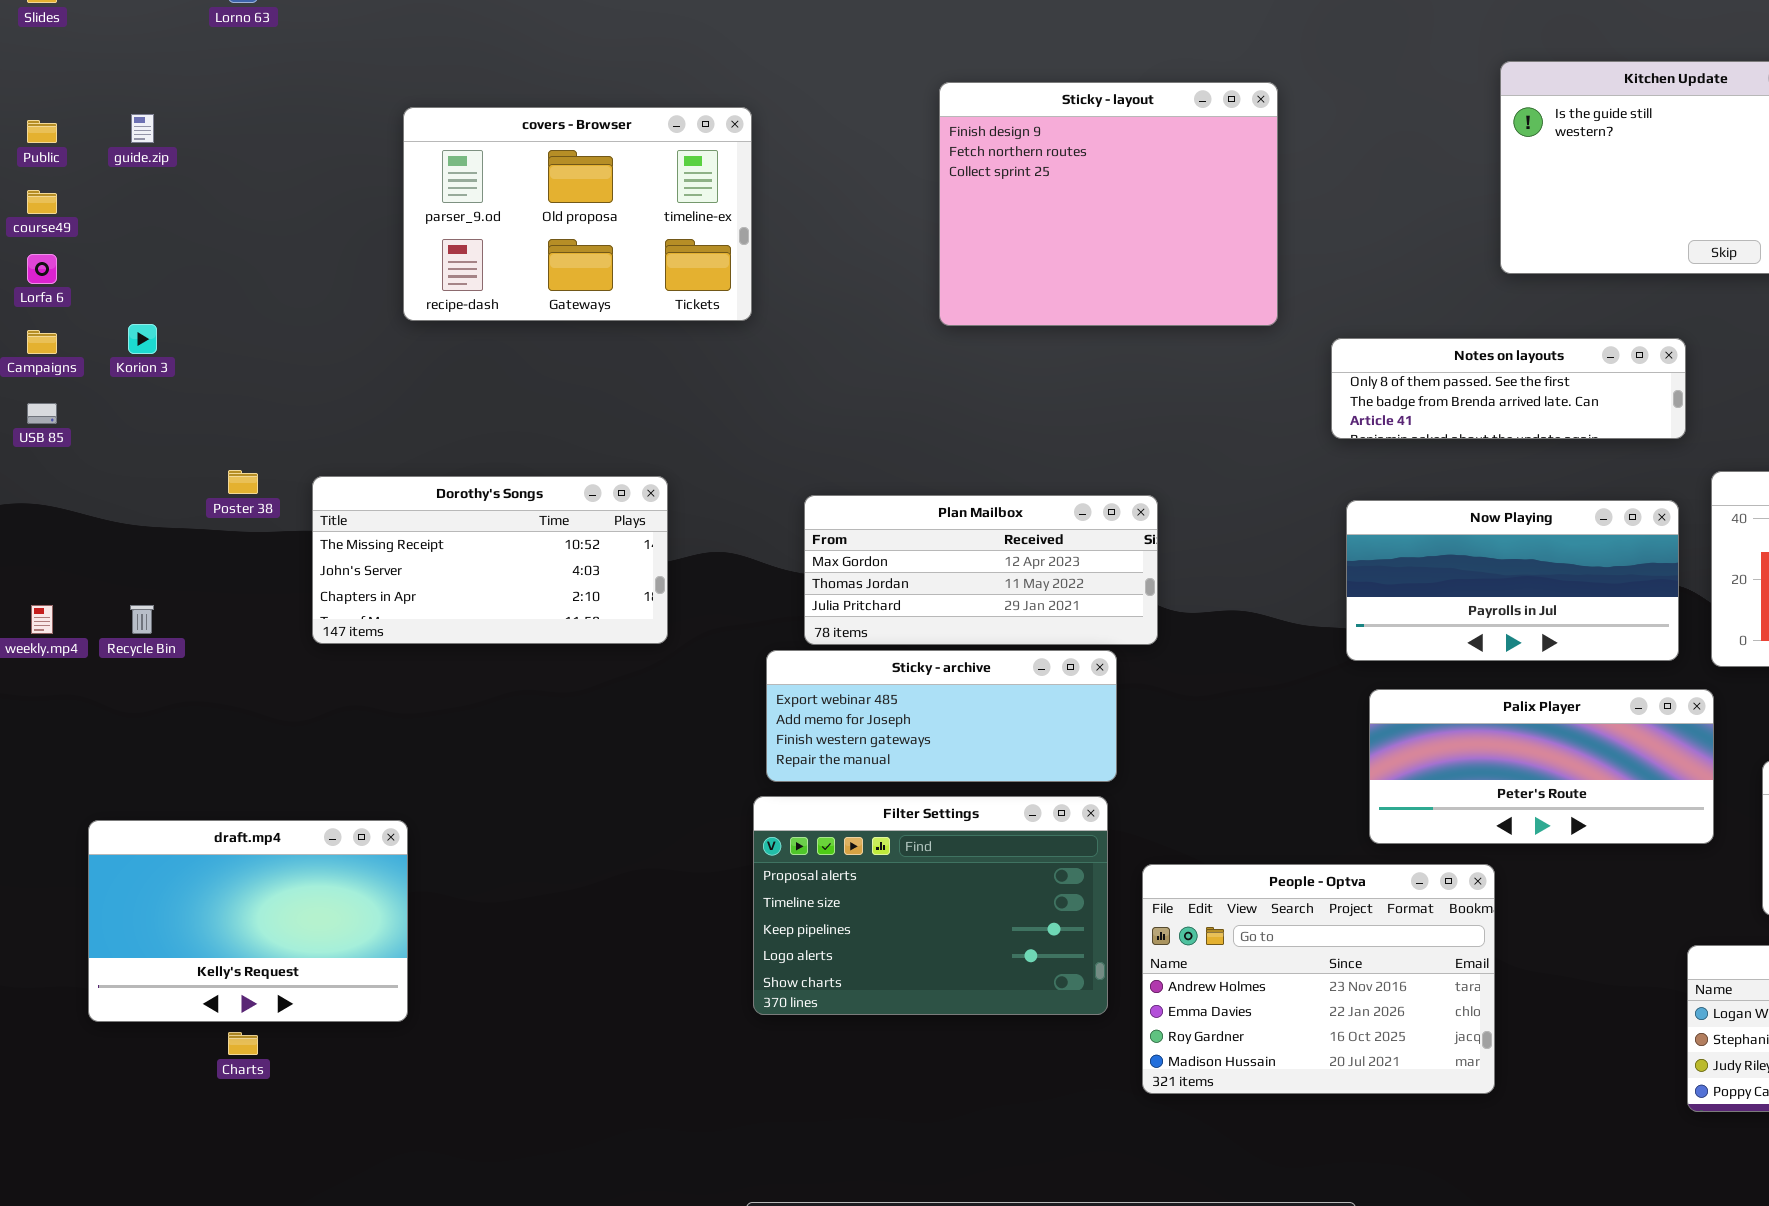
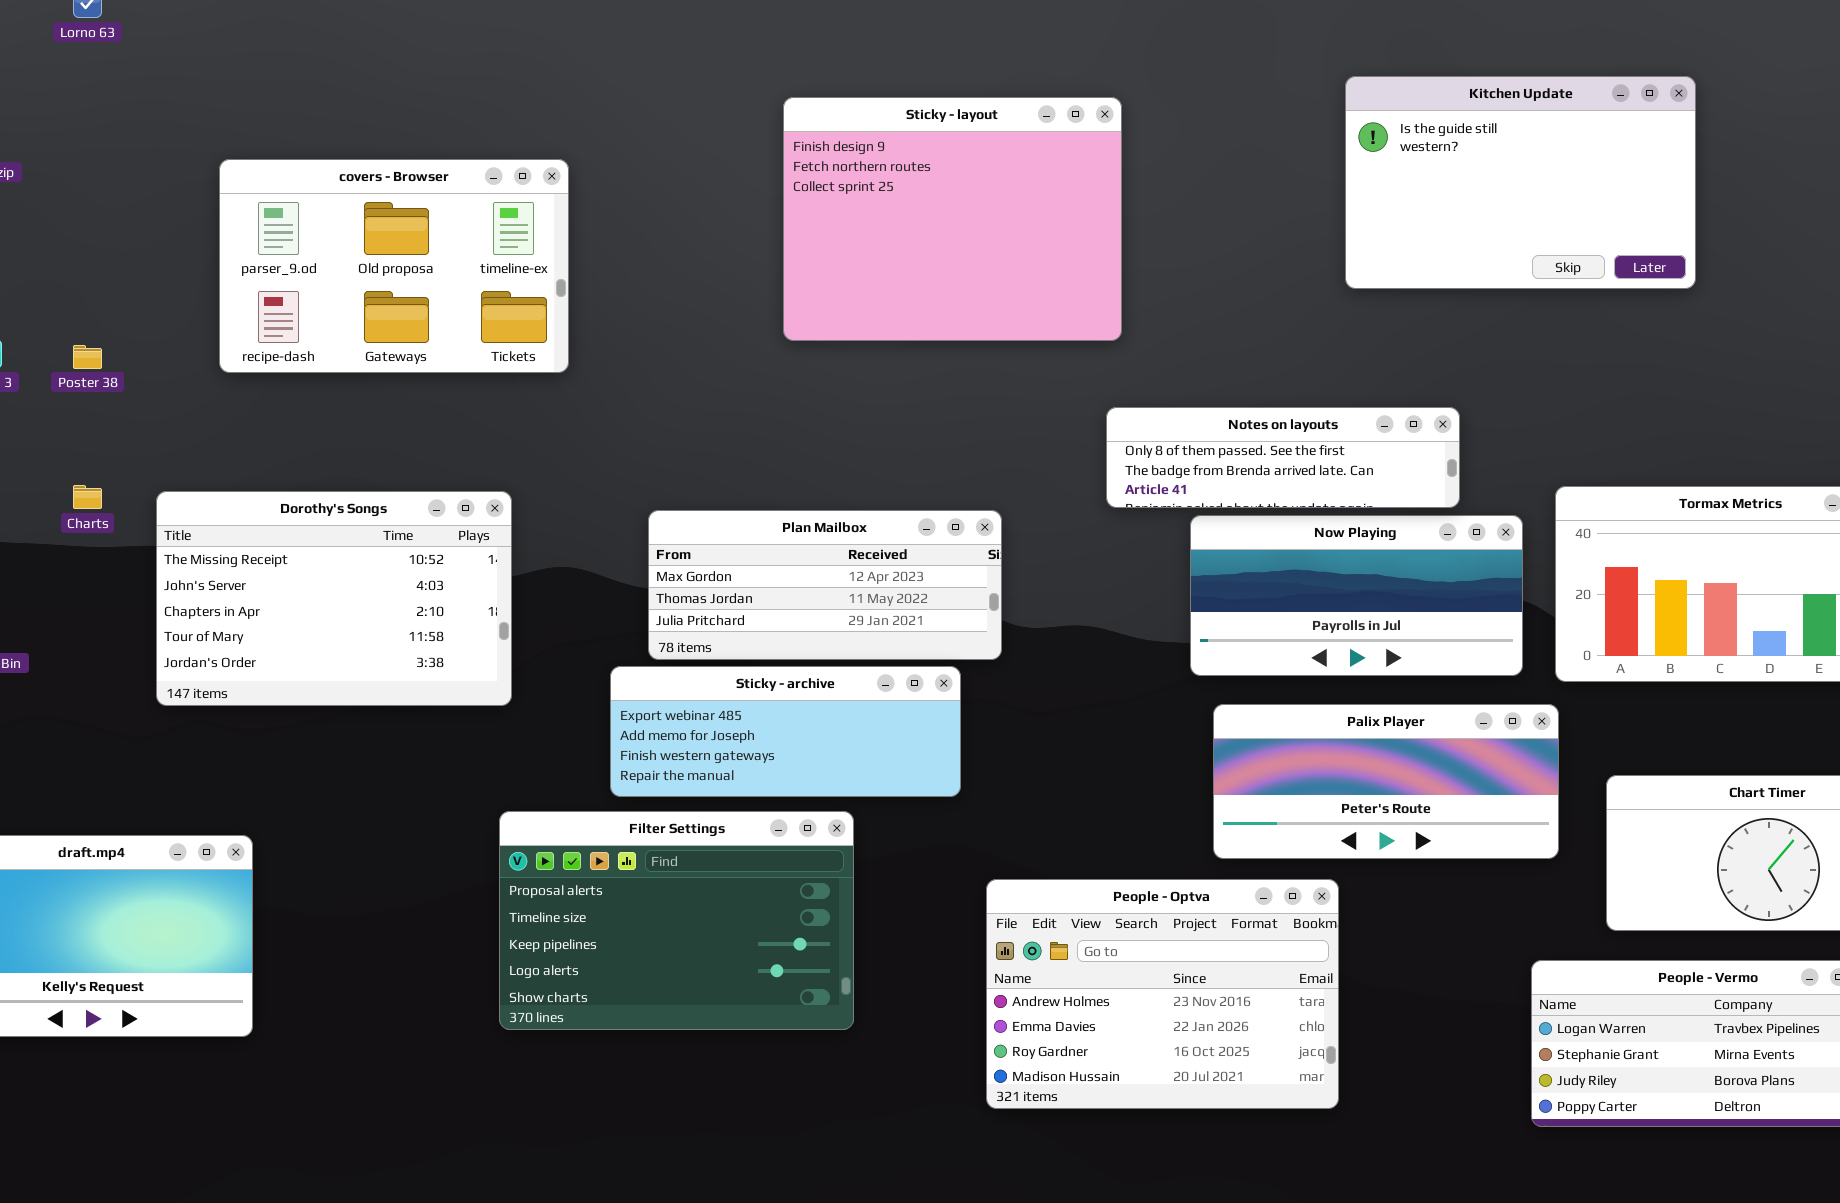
covers - Browser: [403,107,752,321] -> [219,159,569,373], moved
Notes on layouts: [1331,338,1686,439] -> [1106,407,1460,508], moved
Poster 38: [228,470,258,494] -> [73,345,102,369], moved
Dorothy's Songs: [312,476,668,644] -> [156,491,512,706], resized
Filter Settings: [753,796,1108,1015] -> [499,811,854,1030], moved
Charts: [228,1032,258,1055] -> [73,485,102,509], moved

